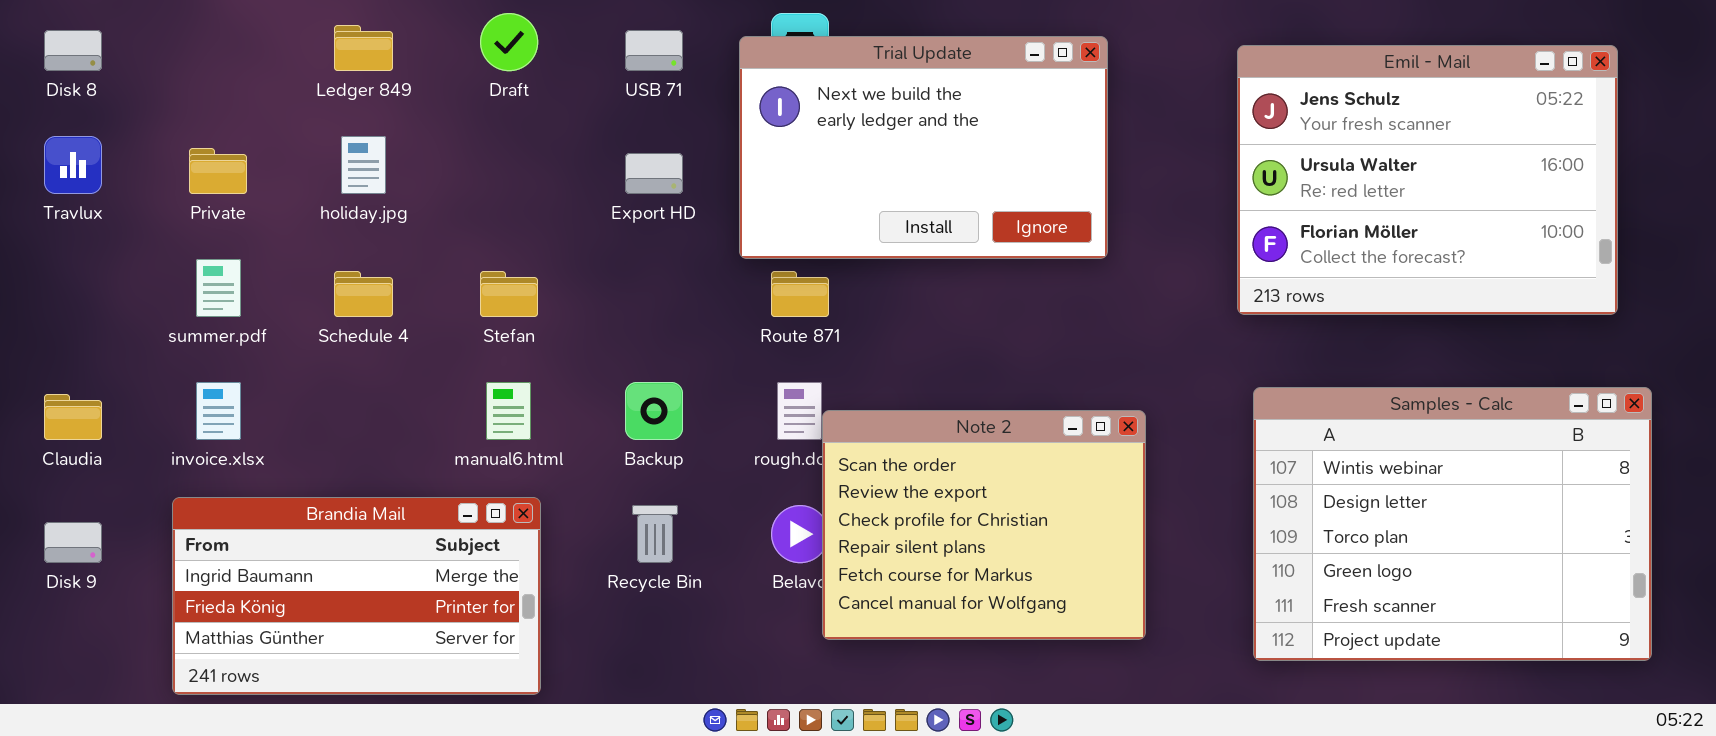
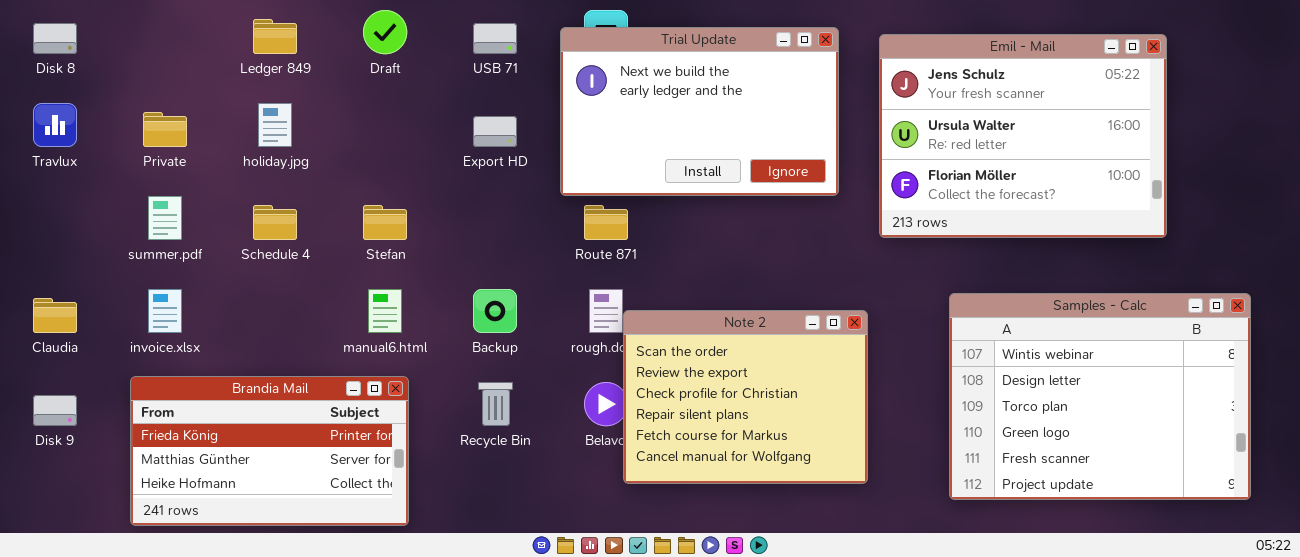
Emil - Mail: [1237,45,1618,315] -> [879,34,1167,238], moved
Brandia Mail: [172,497,541,695] -> [130,376,409,526], scrolled down 1 row

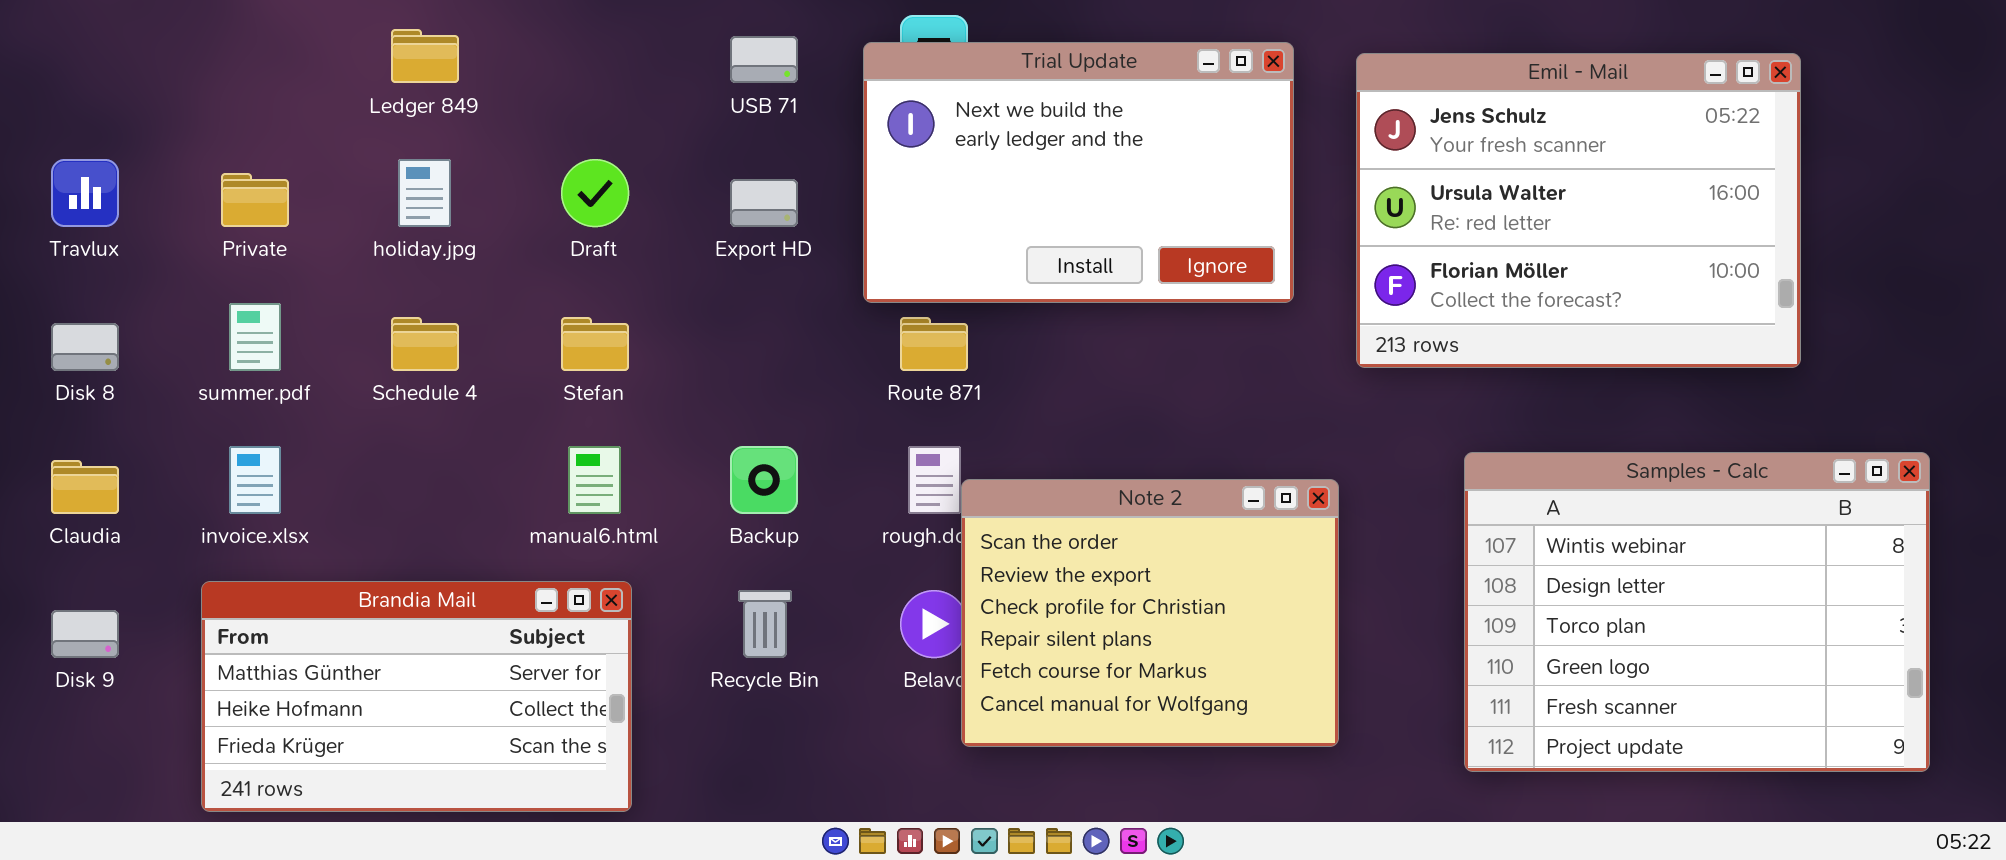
Draft: [363,10,407,54] -> [561,159,629,227], moved
Disk 8: [33,23,77,54] -> [51,323,119,371], moved
Brandia Mail: [130,376,409,526] -> [201,581,632,812], scrolled down 1 row

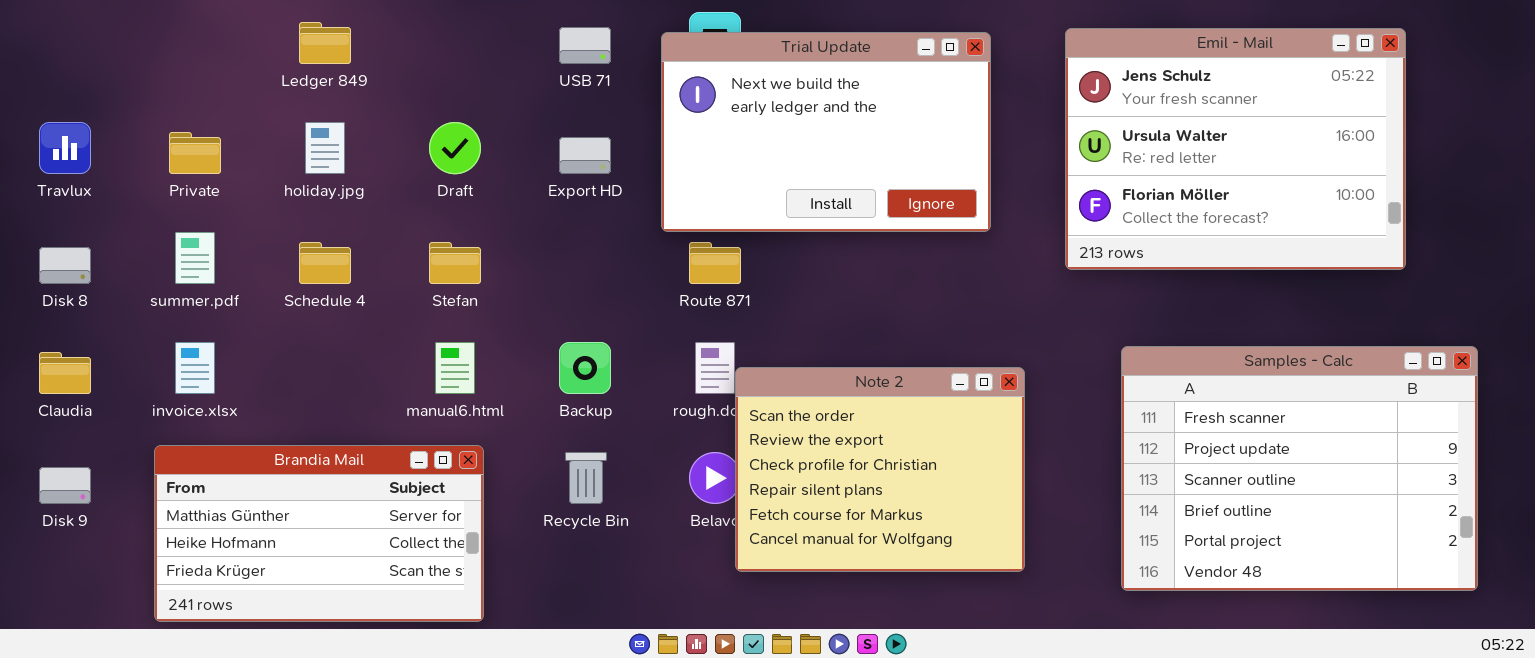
Emil - Mail: [1356,53,1801,368] -> [1065,28,1406,270], moved
Samples - Calc: [1464,452,1930,772] -> [1121,346,1478,591], scrolled down 4 rows

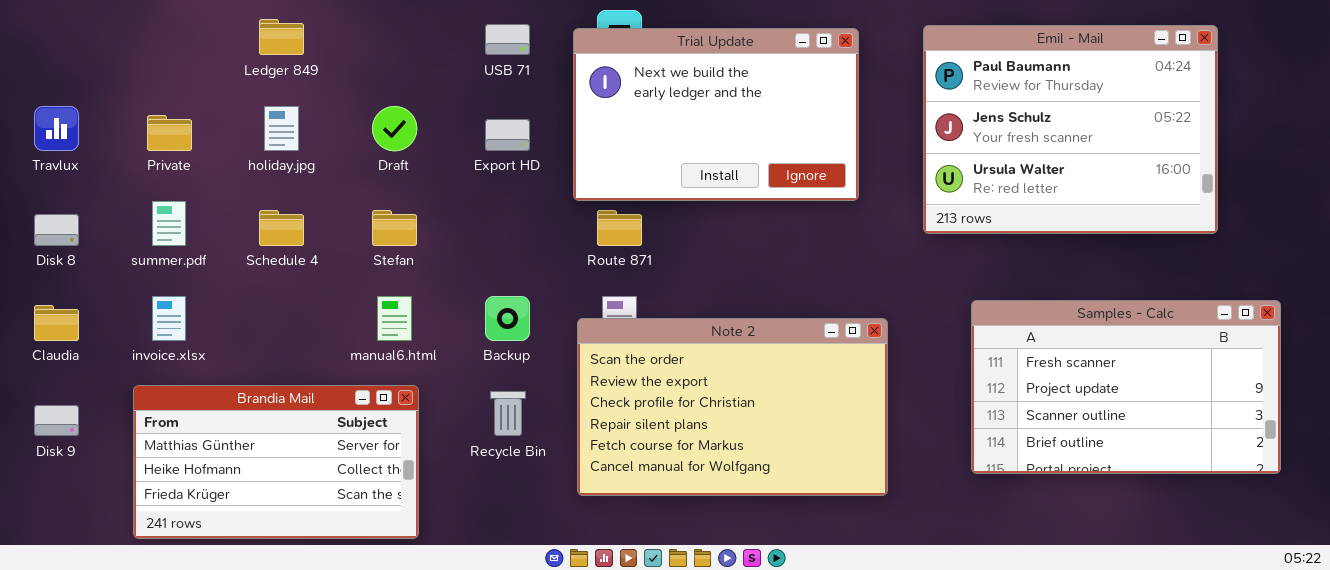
Emil - Mail: [1065,28,1406,270] -> [923,25,1218,234], scrolled up 1 row
Samples - Calc: [1121,346,1478,591] -> [971,300,1281,474], resized
Note 2: [735,367,1025,572] -> [577,318,888,496], resized

